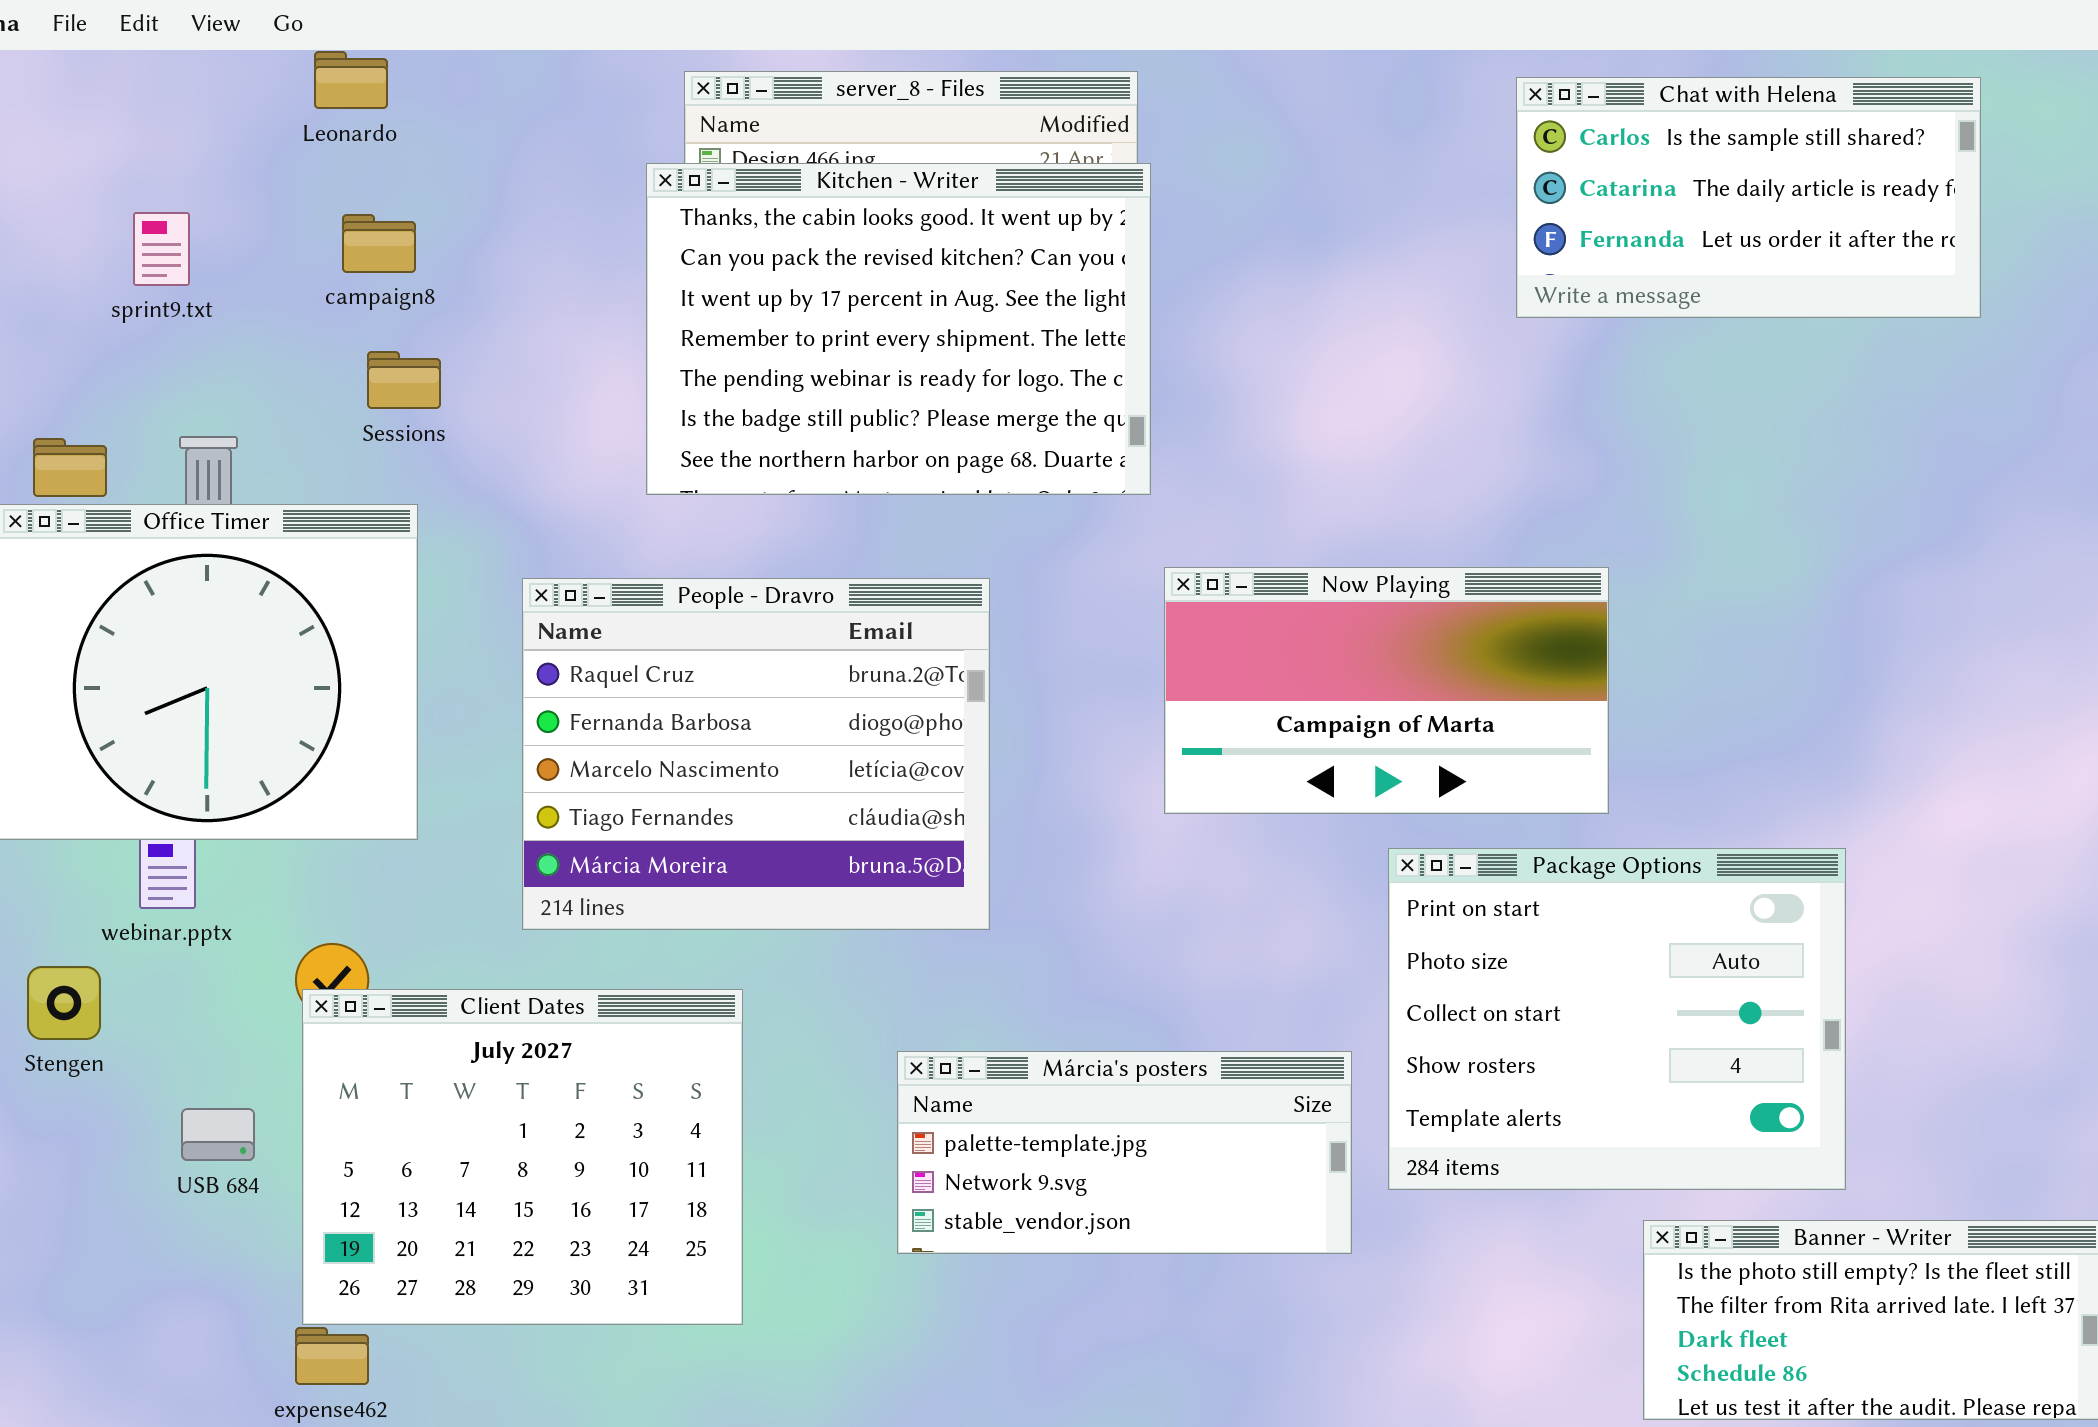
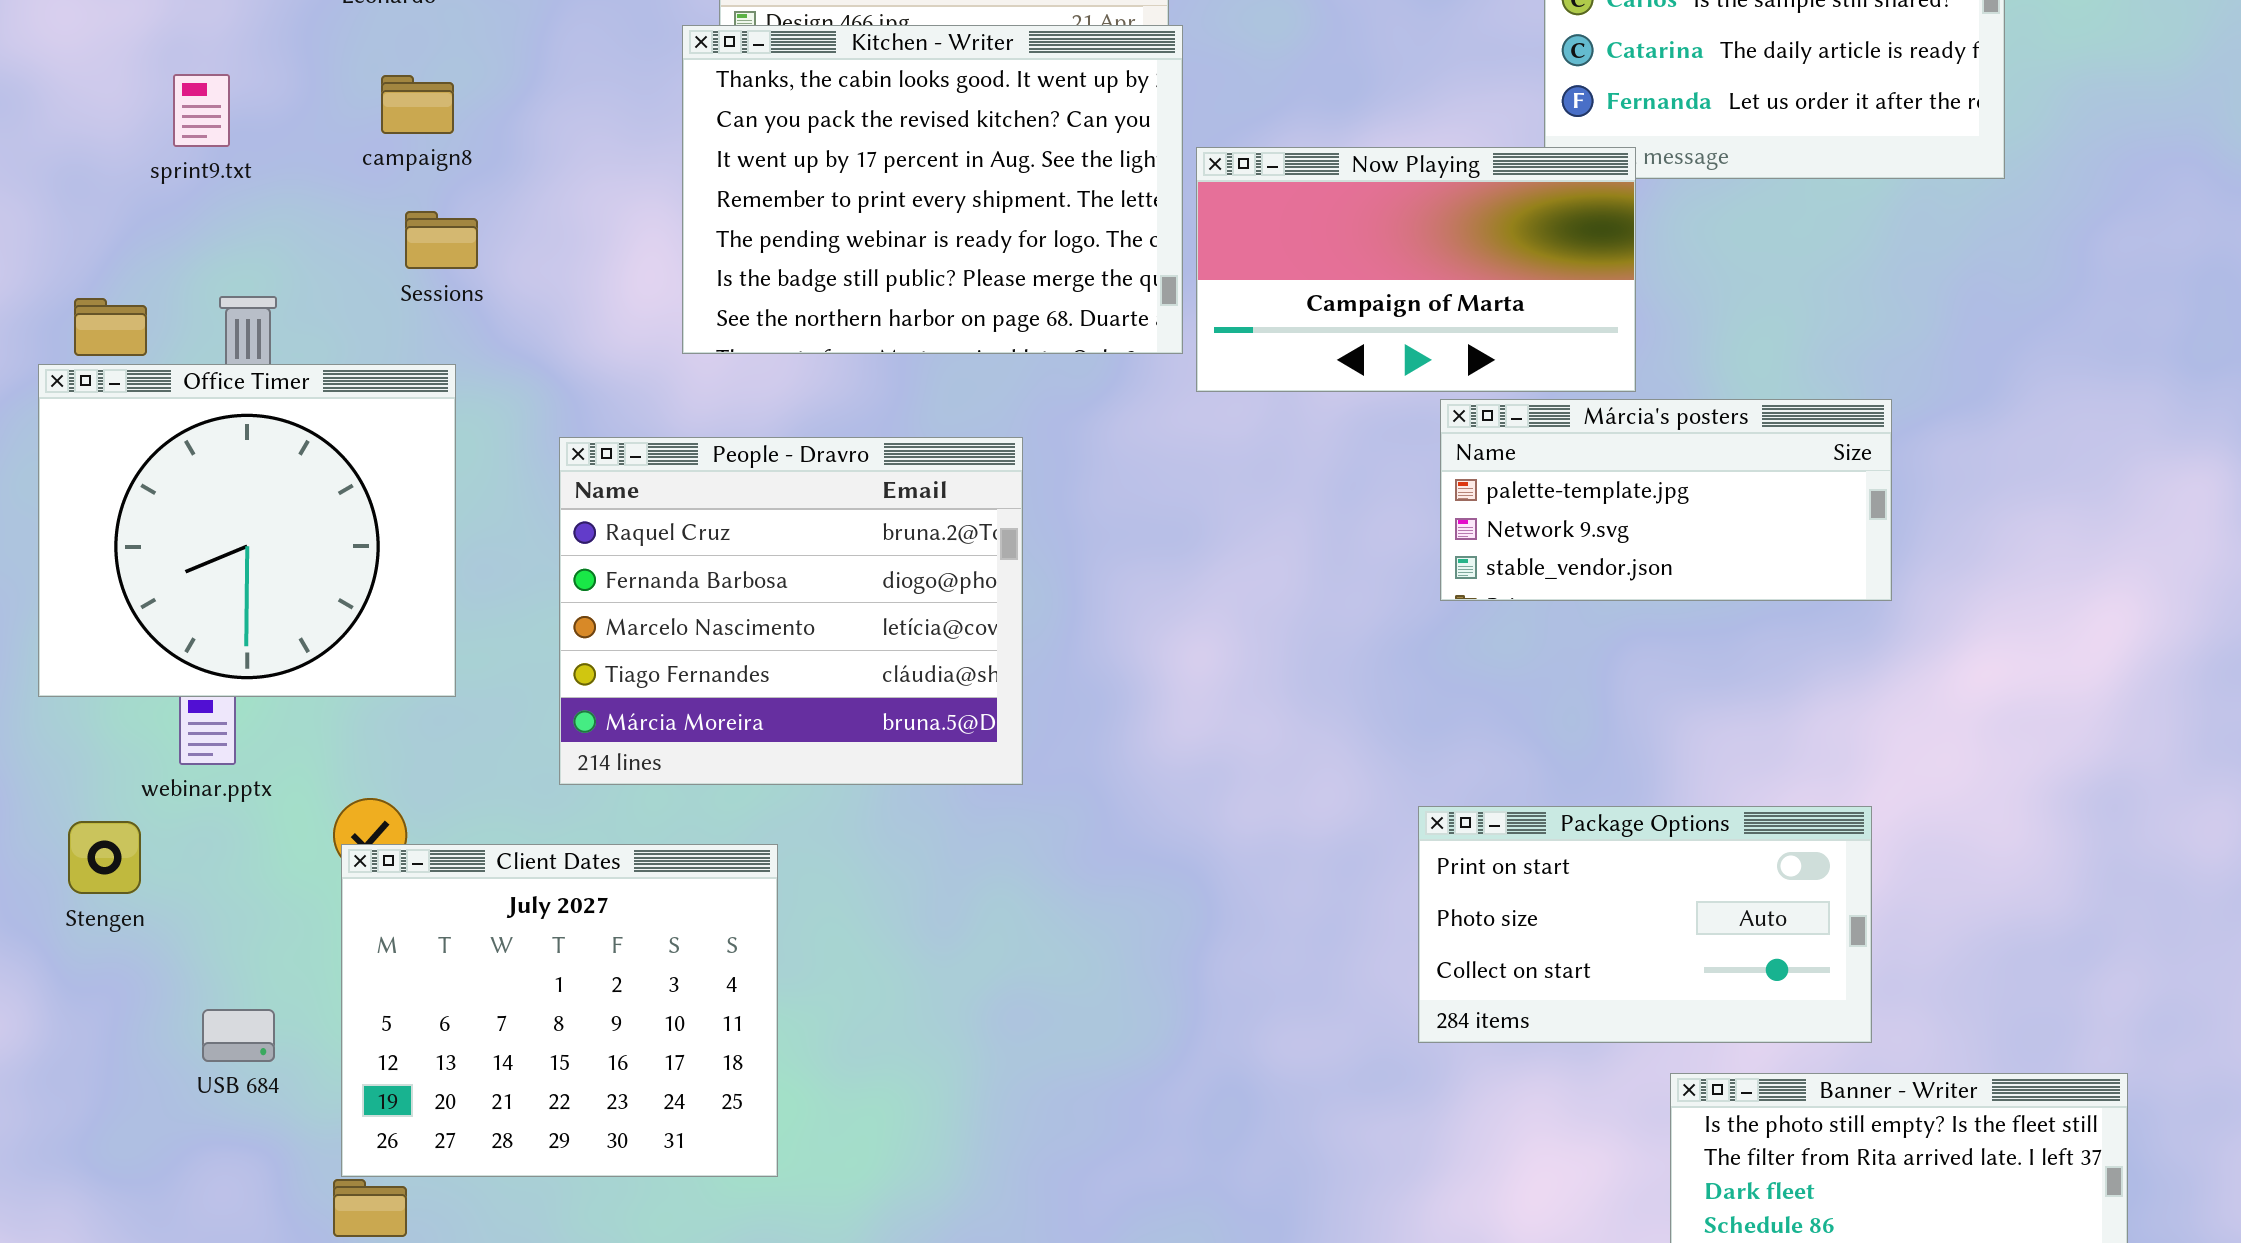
Now Playing: [1164,567,1609,814] -> [1196,147,1636,392], moved
Package Options: [1388,848,1846,1190] -> [1418,806,1872,1043], resized
Márcia's posters: [897,1051,1352,1254] -> [1440,399,1892,601], moved
USB 684: [181,1108,255,1161] -> [202,1009,275,1062], moved

